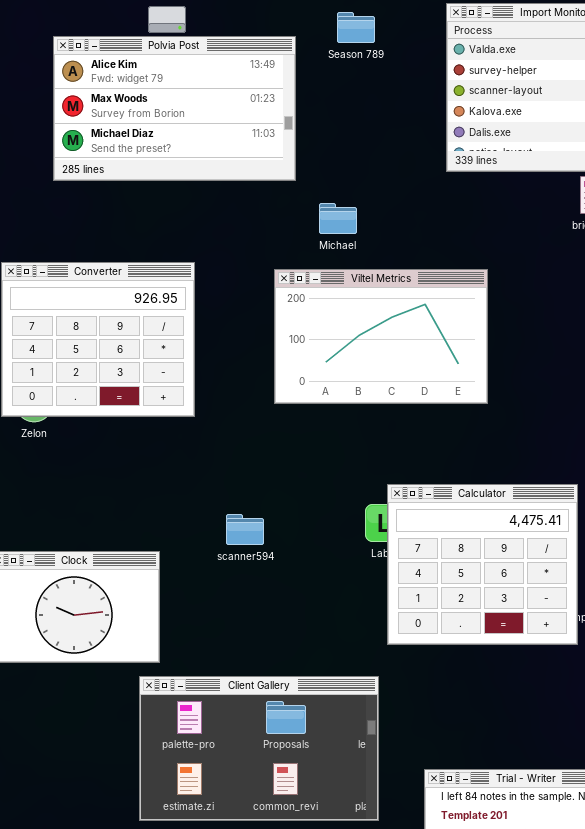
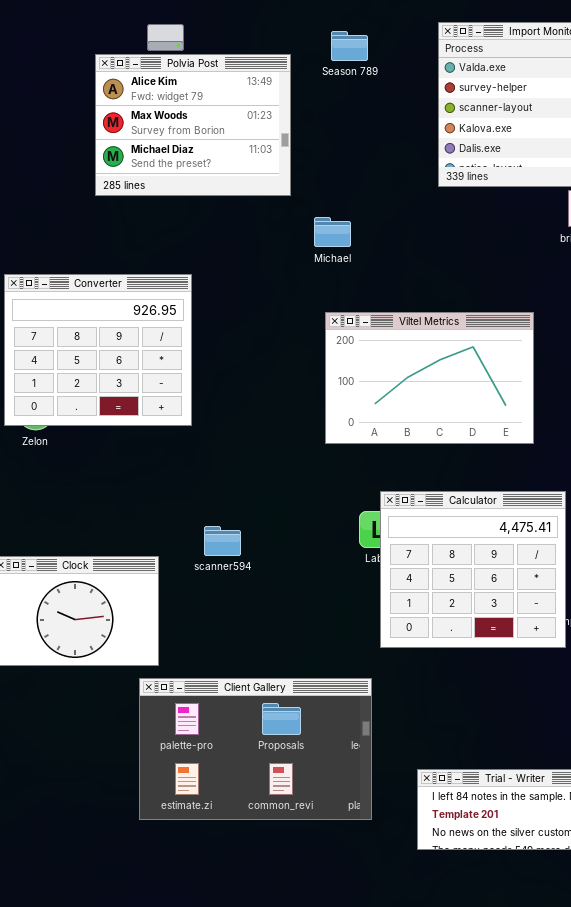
Polvia Post: [53,36,296,181] -> [95,54,291,196], resized
Viltel Metrics: [274,269,488,404] -> [325,312,534,444], moved
scanner594: [226,514,264,545] -> [204,526,241,556], moved

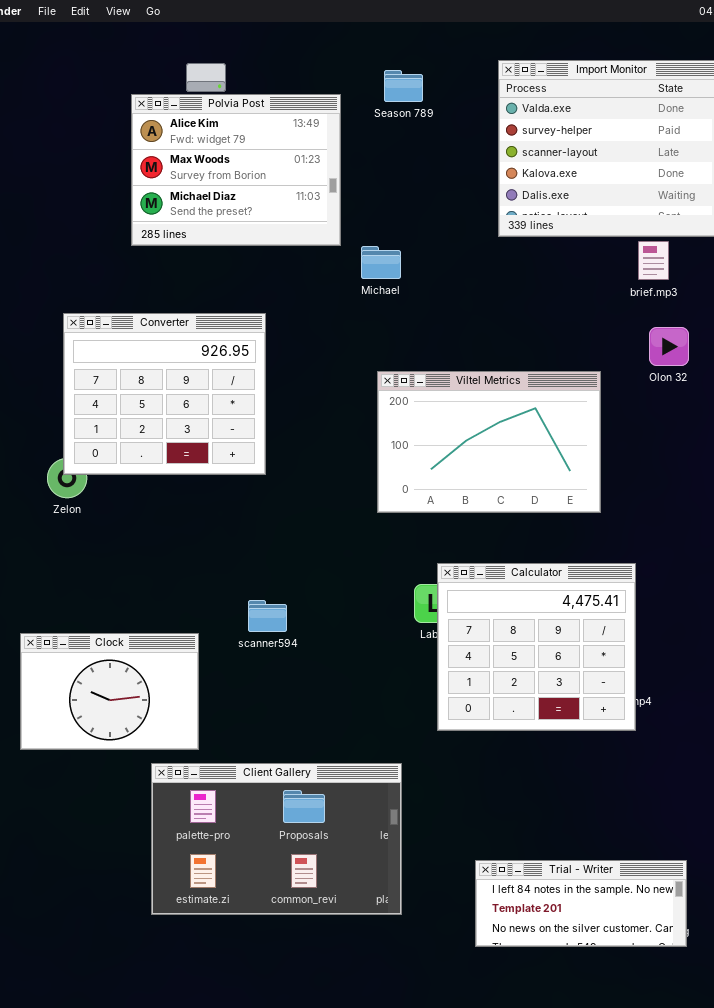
Michael: [314,217,351,247] -> [361,246,401,279], moved
Converter: [4,274,192,426] -> [63,313,266,475], moved
Client Gallery: [139,678,372,820] -> [151,763,402,915], moved

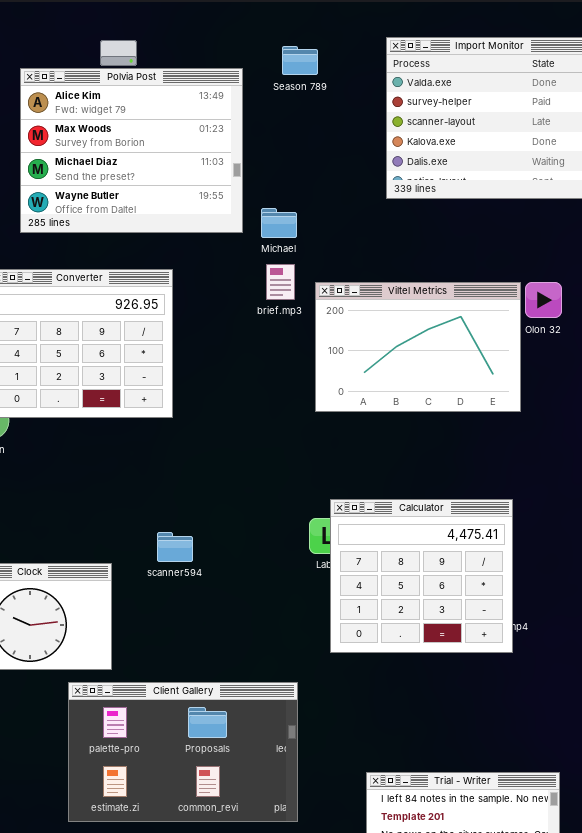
Polvia Post: [131,94,341,246] -> [20,68,243,233], resized
brief.mp3: [638,241,669,280] -> [266,264,295,300], moved
Viltel Metrics: [377,371,601,513] -> [315,282,521,412], moved

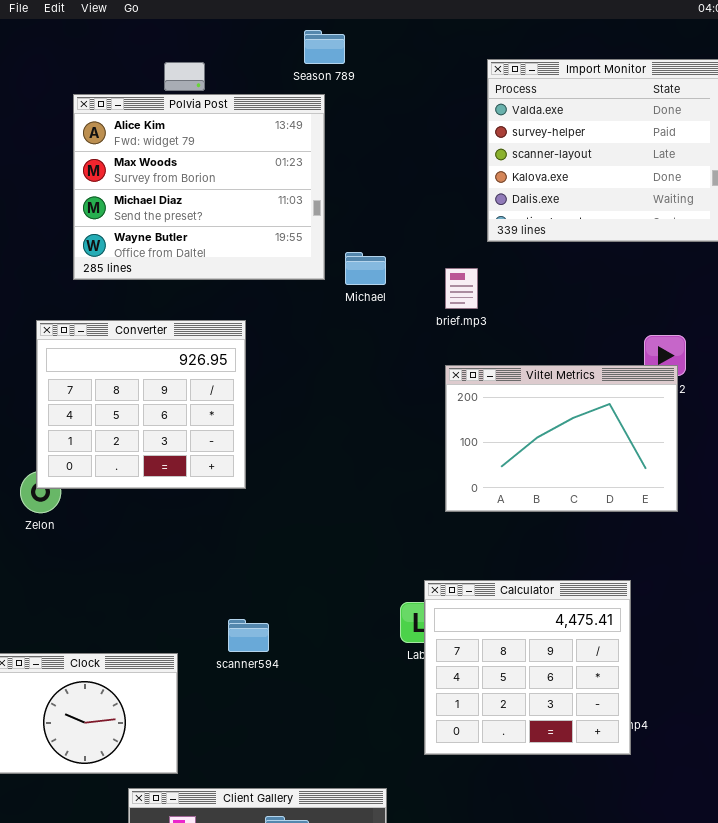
Season 789: [282,46,318,75] -> [304,30,345,64], moved
brief.mp3: [266,264,295,300] -> [445,268,478,309], moved
Viltel Metrics: [315,282,521,412] -> [445,365,678,512], moved

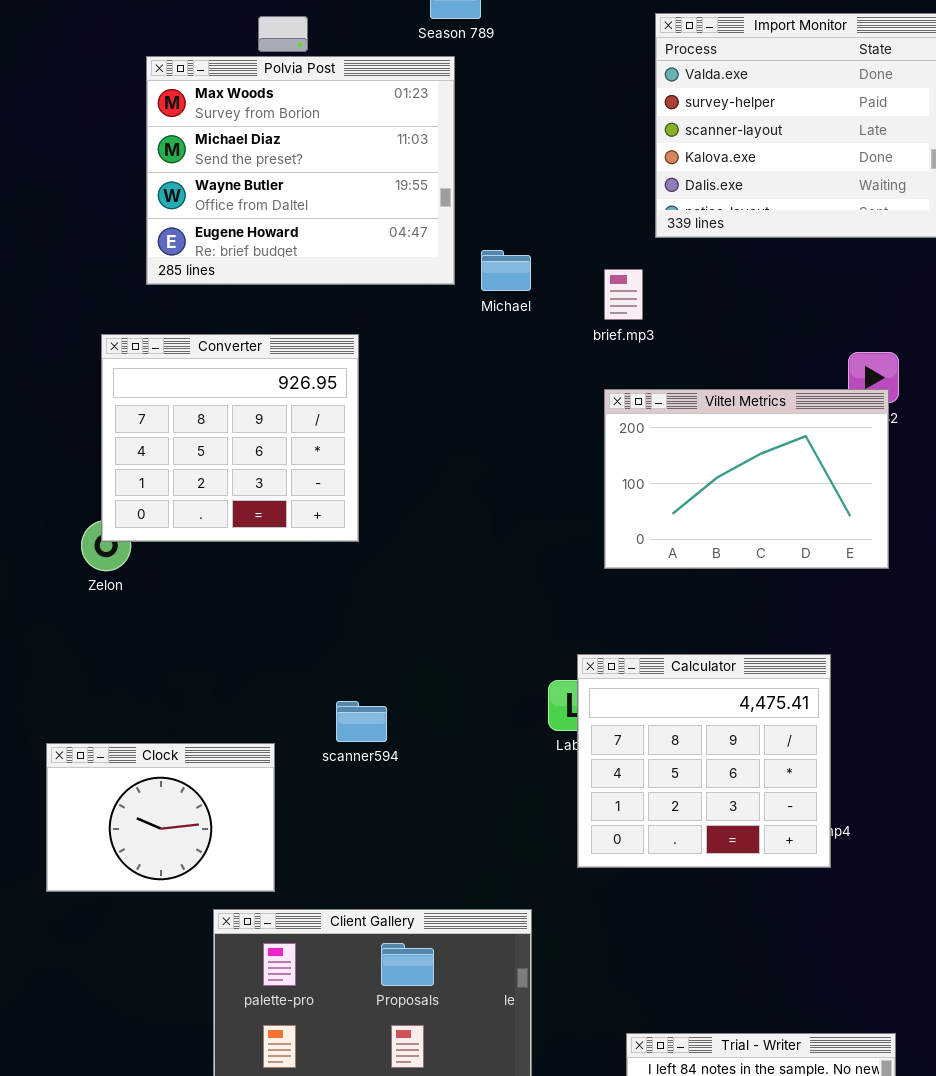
Polvia Post: [73,94,325,280] -> [146,56,455,285], scrolled down 1 row

